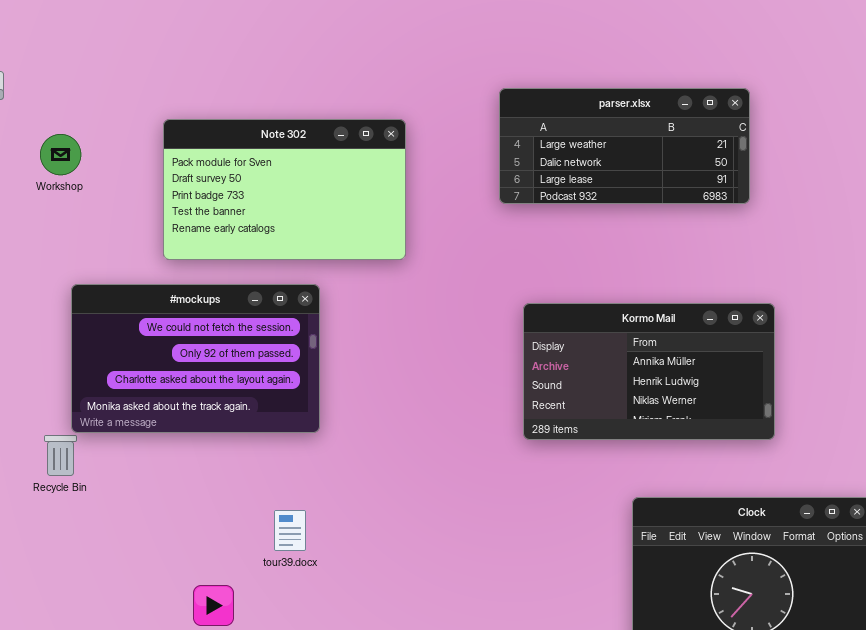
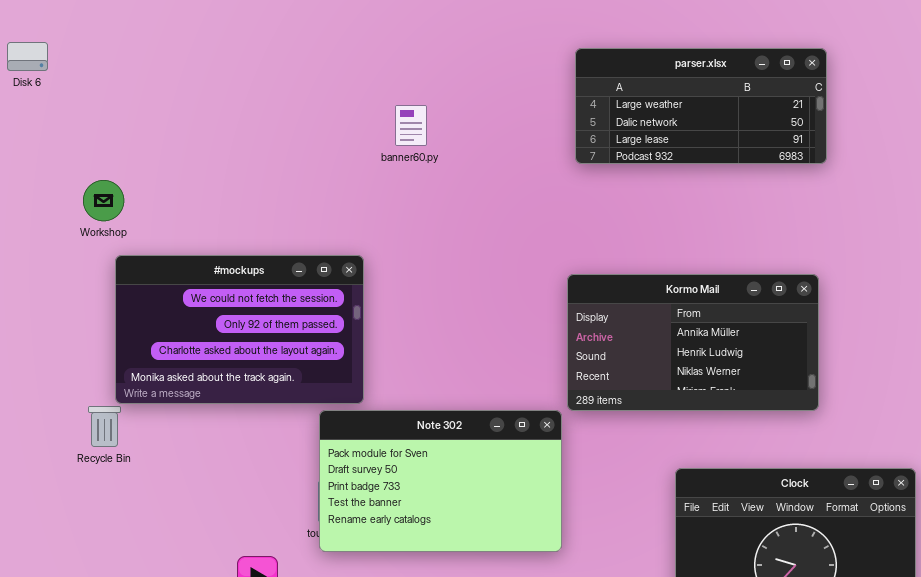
parser.xlsx: [499,88,750,204] -> [575,48,827,164], moved
Note 302: [163,119,406,260] -> [319,410,562,552], moved
Workshop: [40,134,81,175] -> [83,180,124,221], moved

